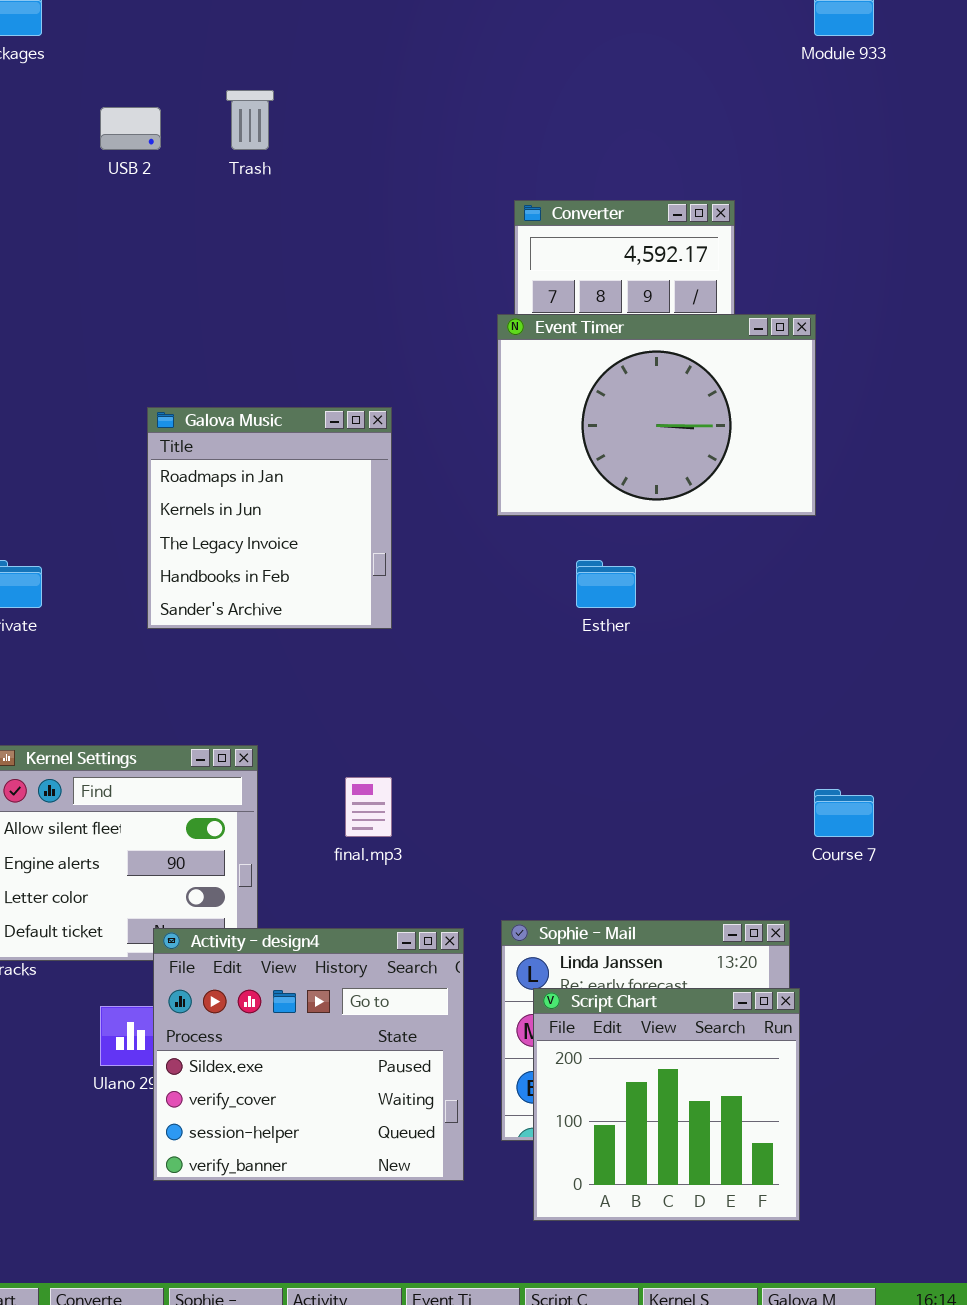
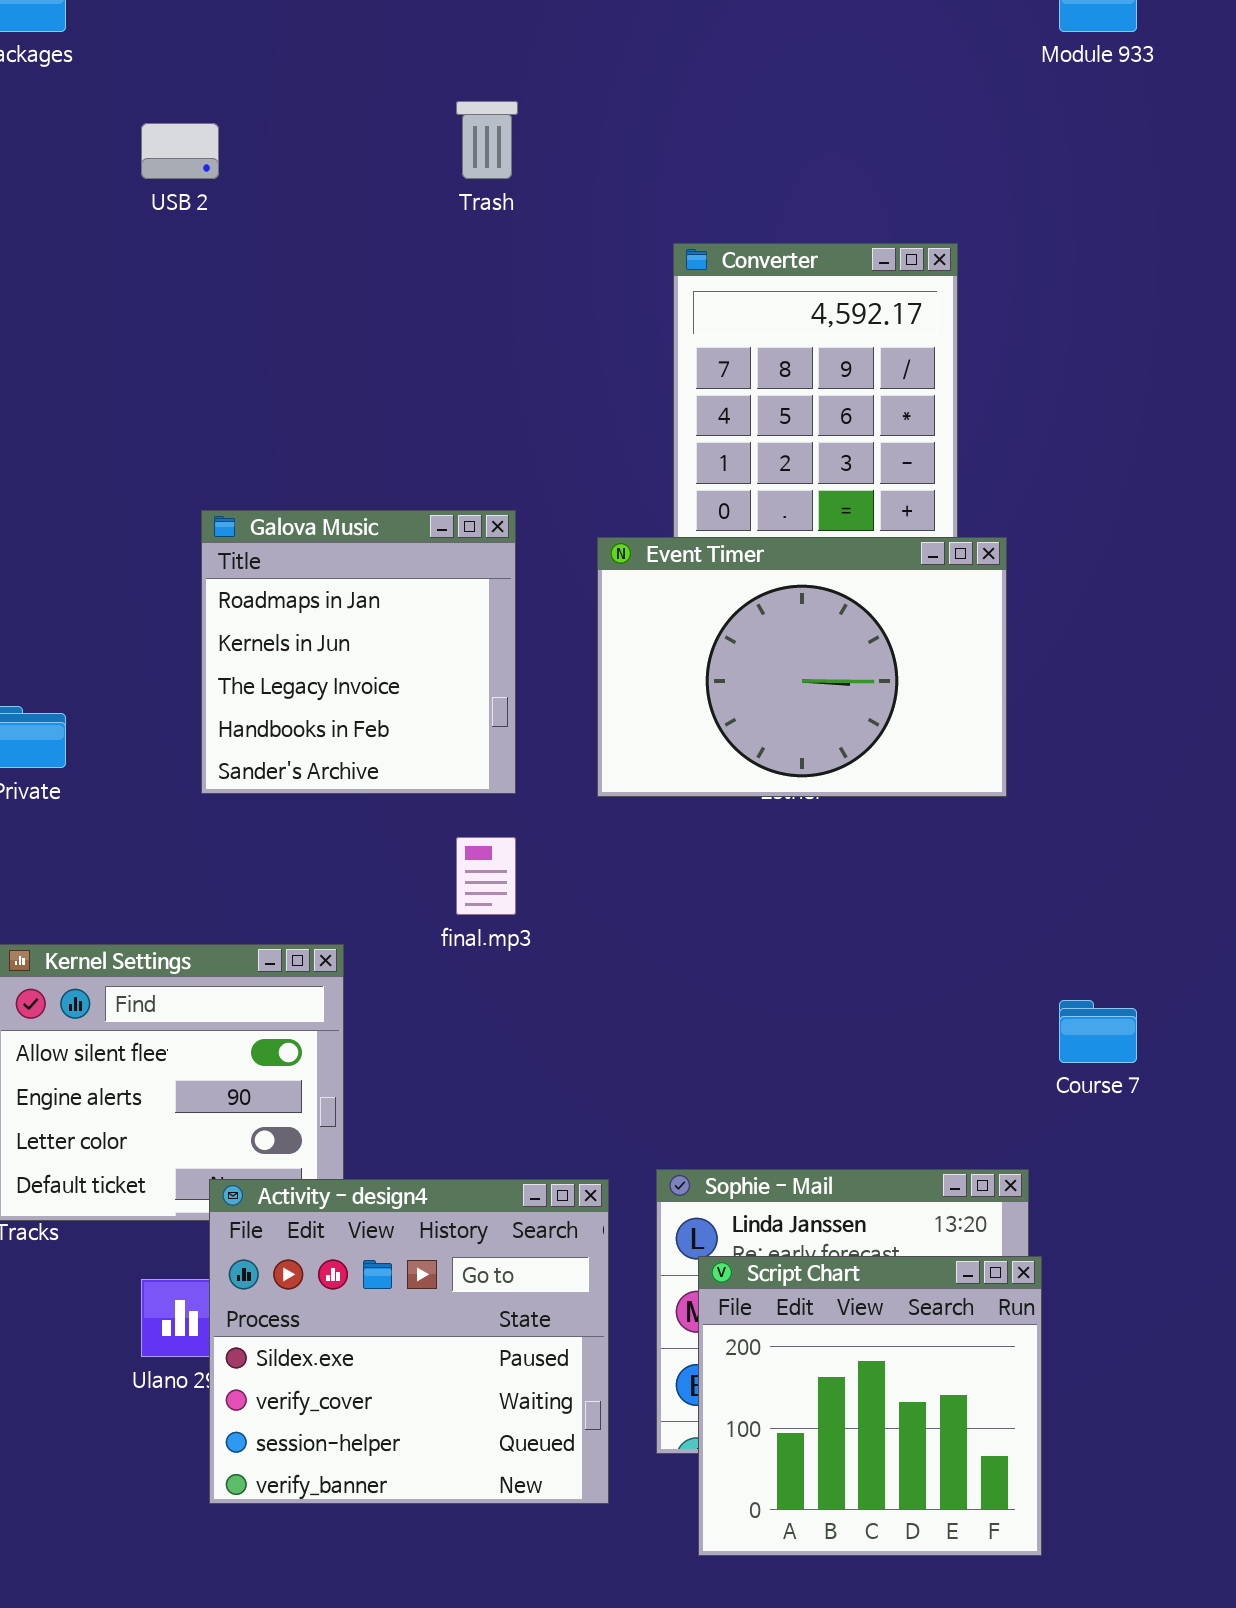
Trash: [226,90,274,150] -> [456,101,518,179], moved
Event Timer: [497,314,816,516] -> [597,537,1007,797], moved
final.mp3: [345,777,392,837] -> [456,837,516,915], moved

